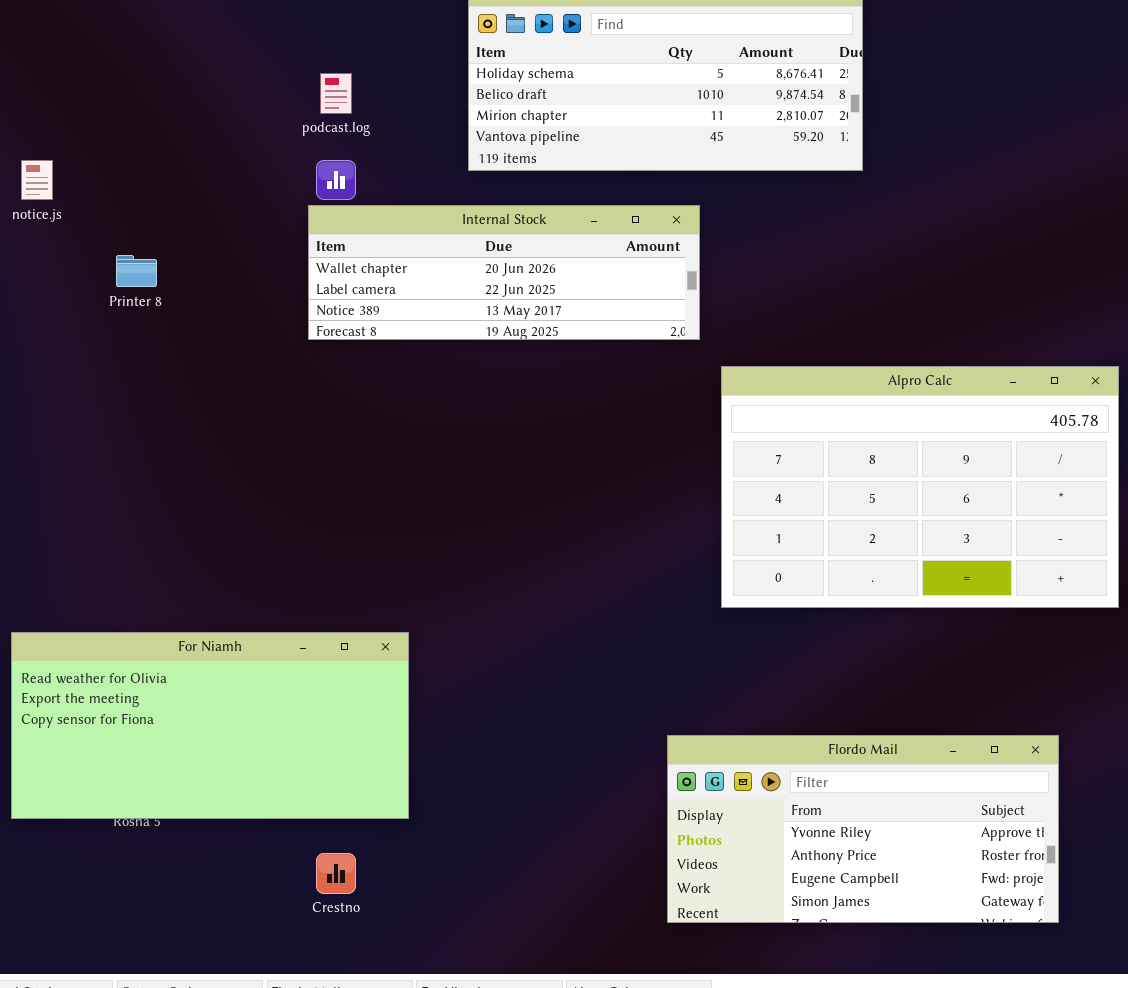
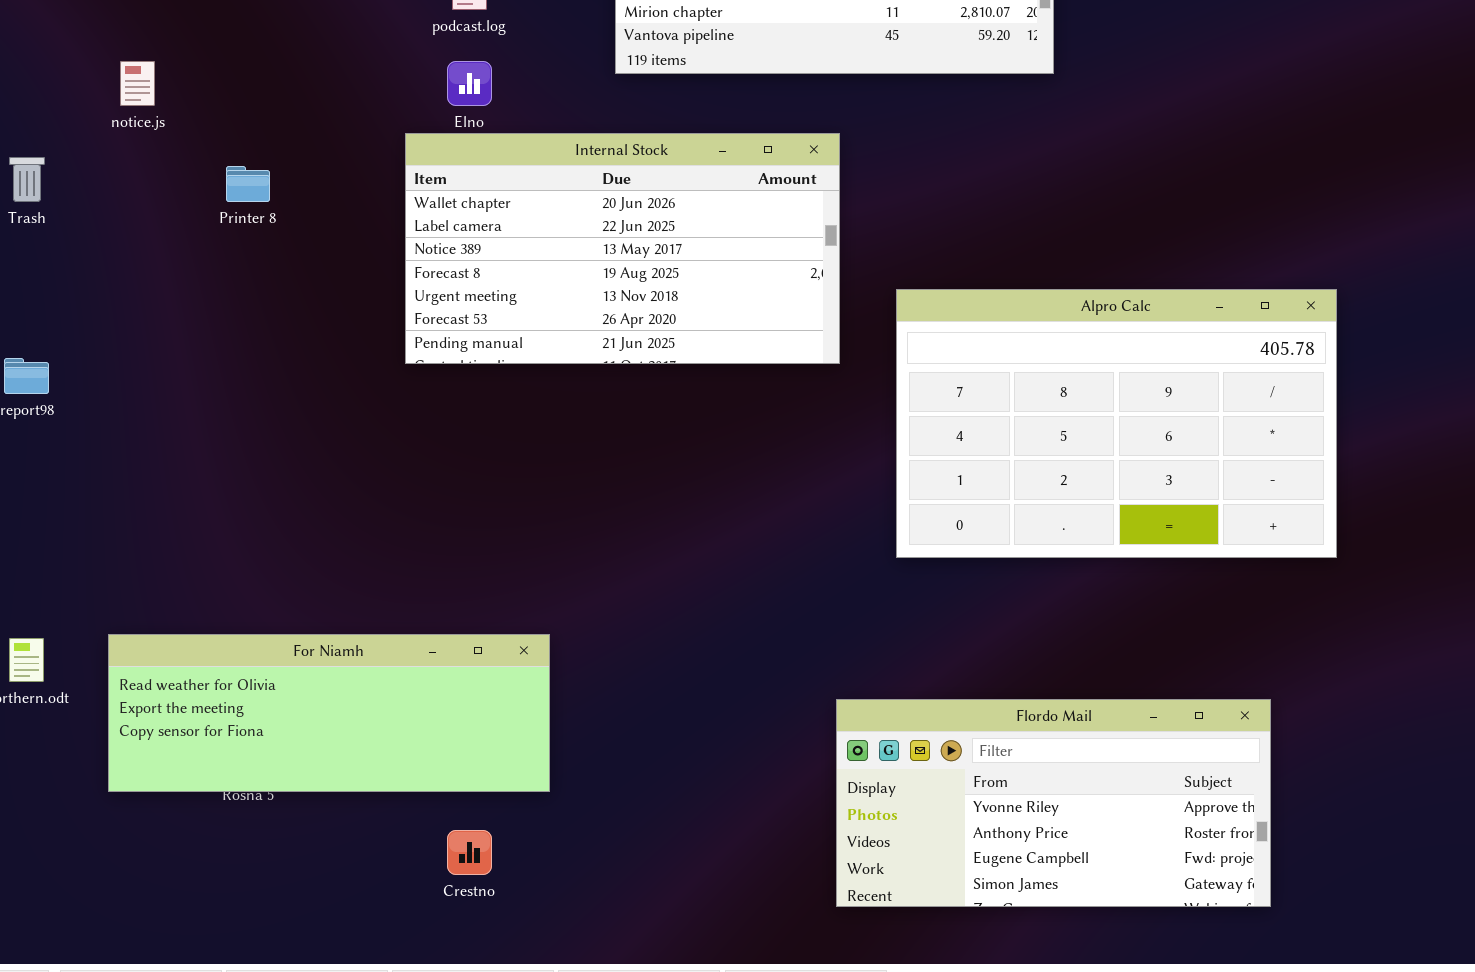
Internal Stock: [308,205,700,340] -> [405,133,840,364], moved, resized
For Niamh: [11,632,409,819] -> [108,634,550,792], resized

